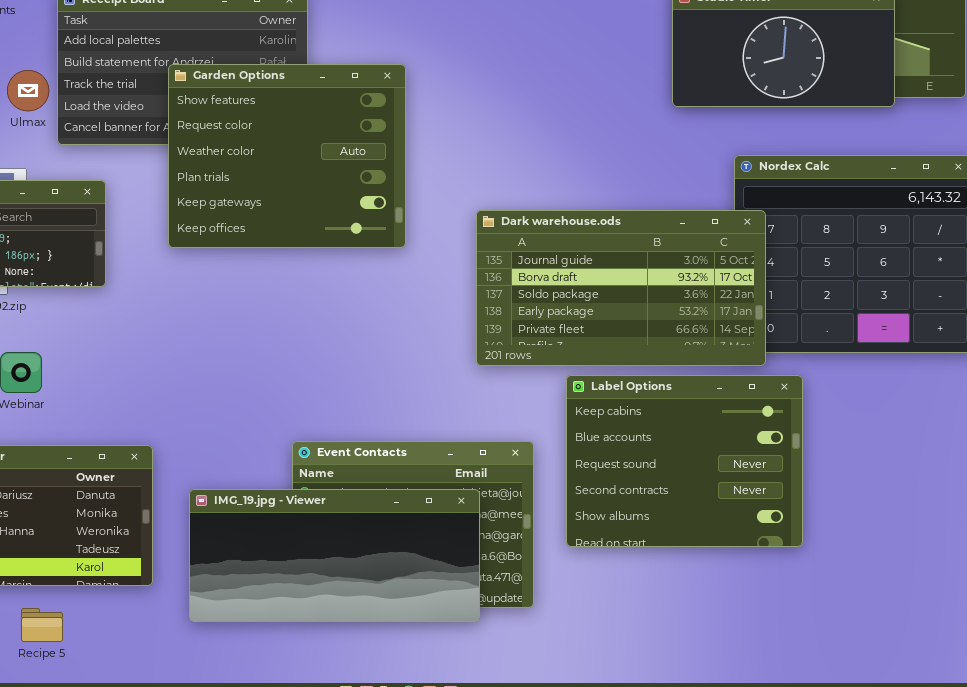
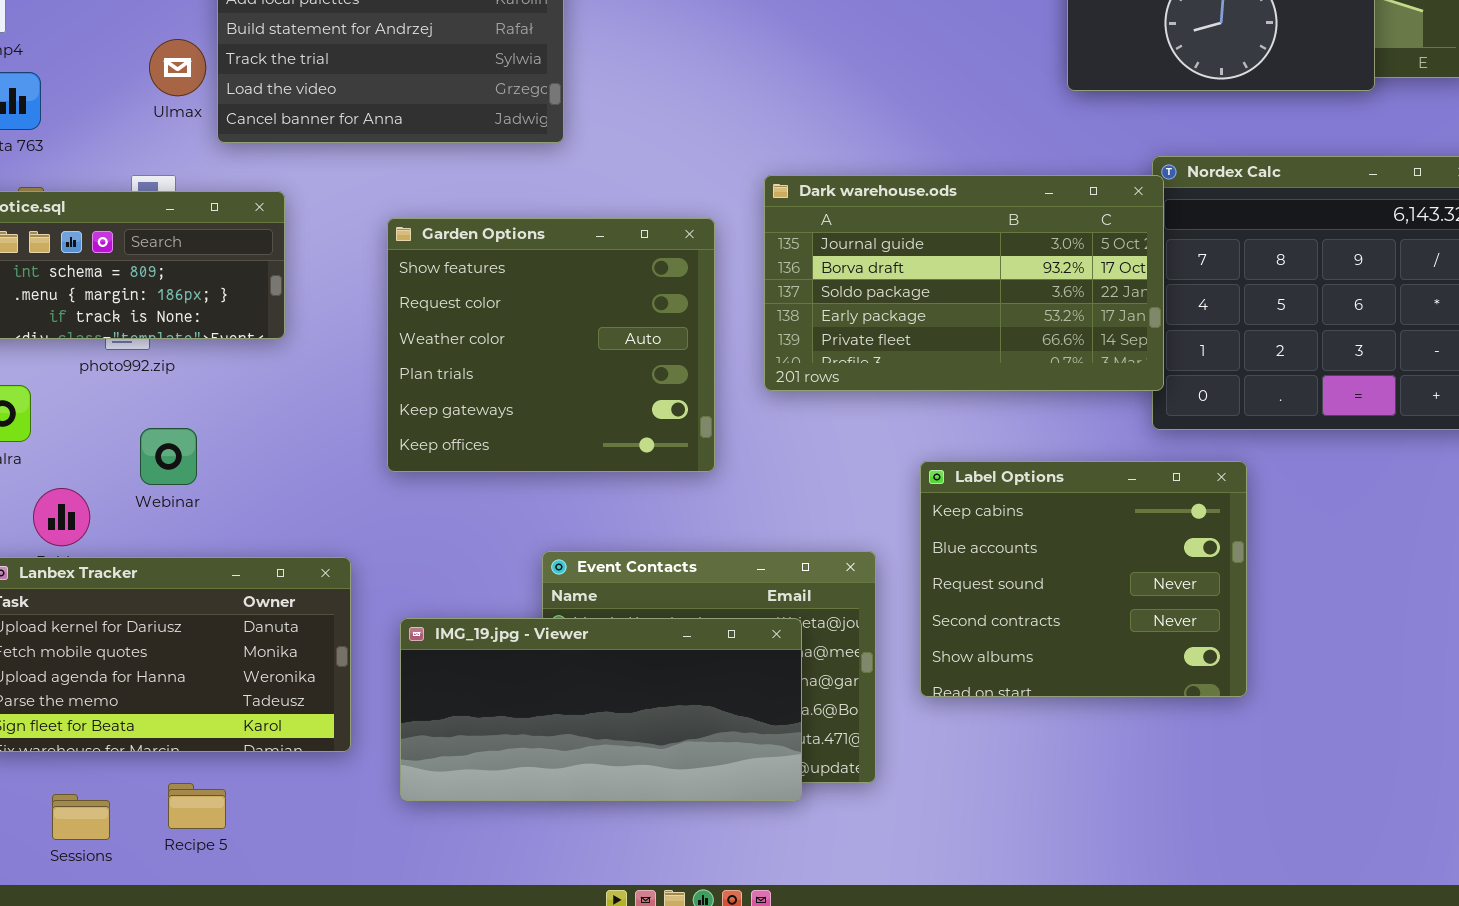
Garden Options: [168,64,406,248] -> [387,218,715,472], moved
Dark warehouse.ods: [476,210,766,366] -> [764,175,1164,391], moved

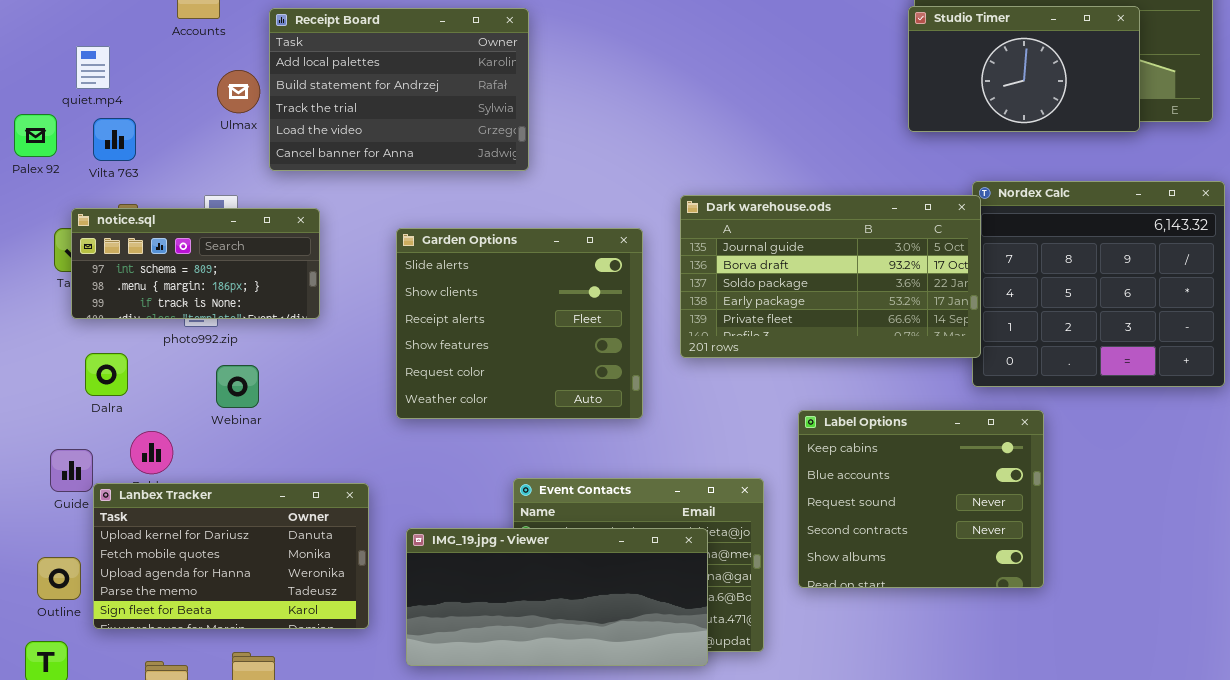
Ulmax: [149,39,206,96] -> [217,70,260,113], moved
Garden Options: [387,218,715,472] -> [396,228,643,419], scrolled up 3 rows
Webinar: [140,428,197,485] -> [216,365,259,408], moved

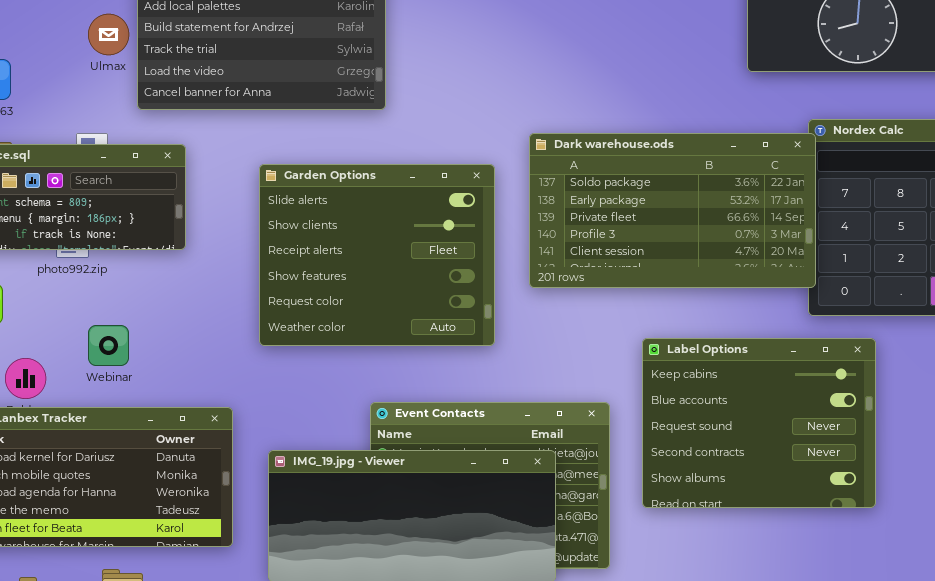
Dark warehouse.ods: [680,195,981,358] -> [529,133,816,288], scrolled down 2 rows
Webinar: [216,365,259,408] -> [88,325,129,366], moved

